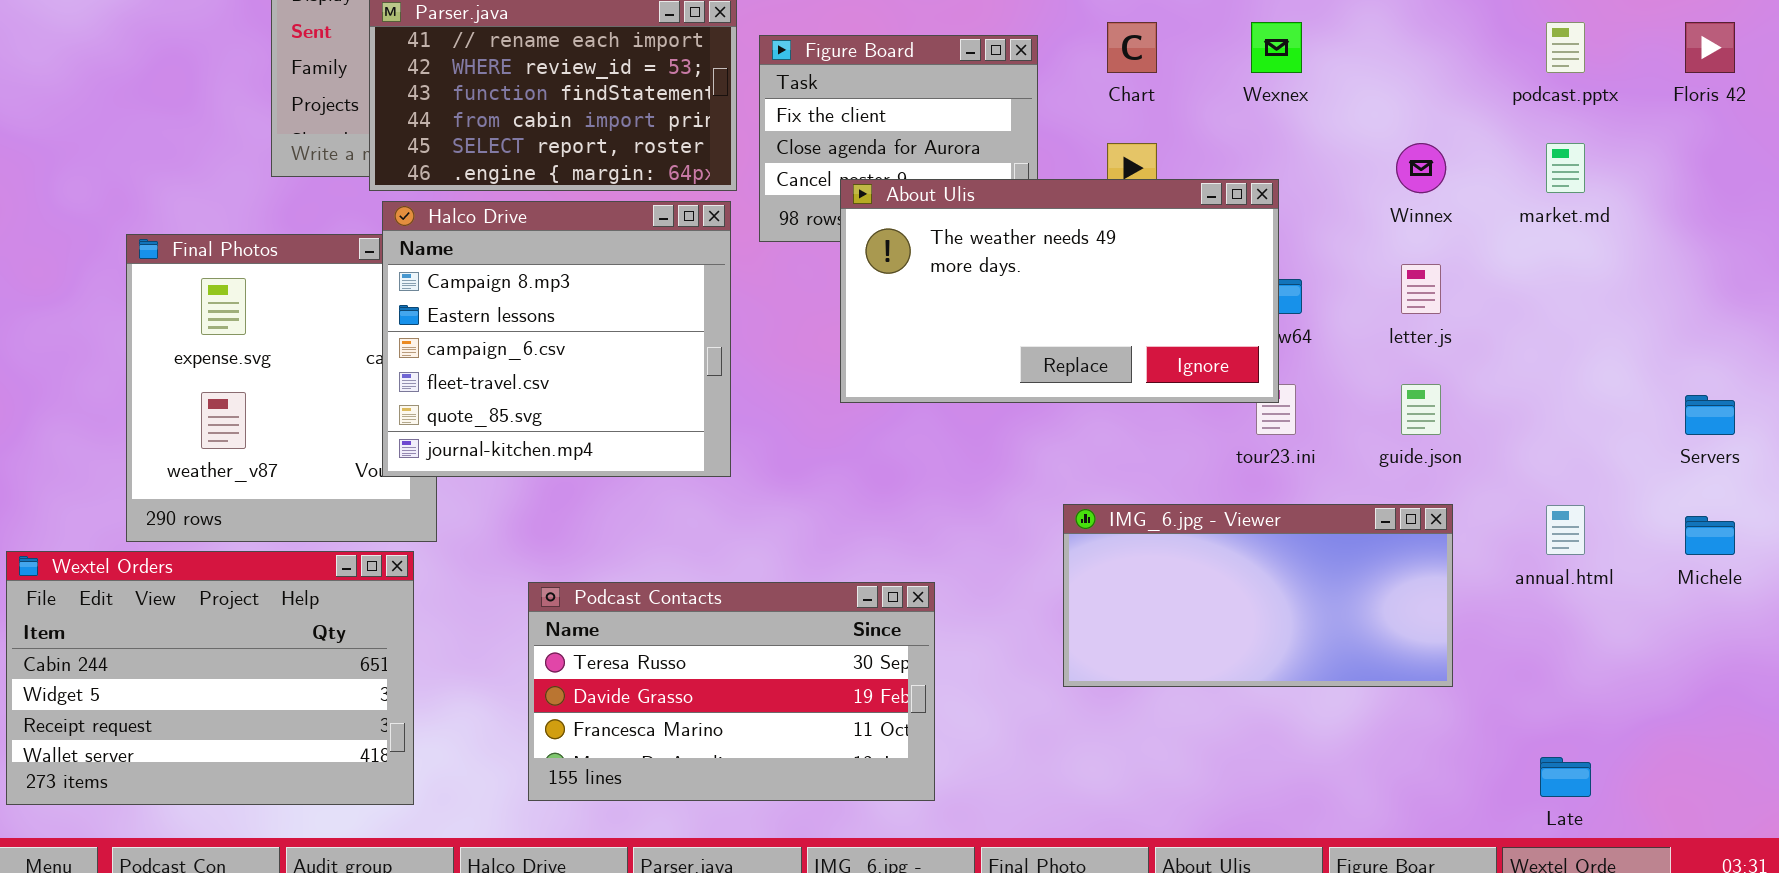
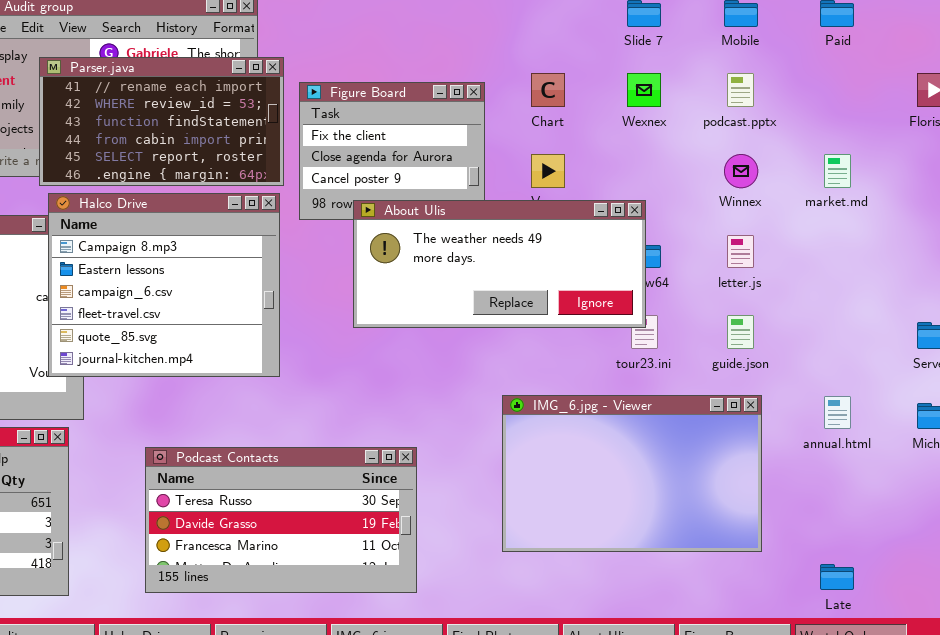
podcast.pptx: [1546,22,1585,73] -> [727,73,754,107], moved
About Ulis: [840,179,1279,403] -> [353,200,646,328], resized
IMG_6.jpg - Viewer: [1063,504,1453,687] -> [502,395,762,552], resized

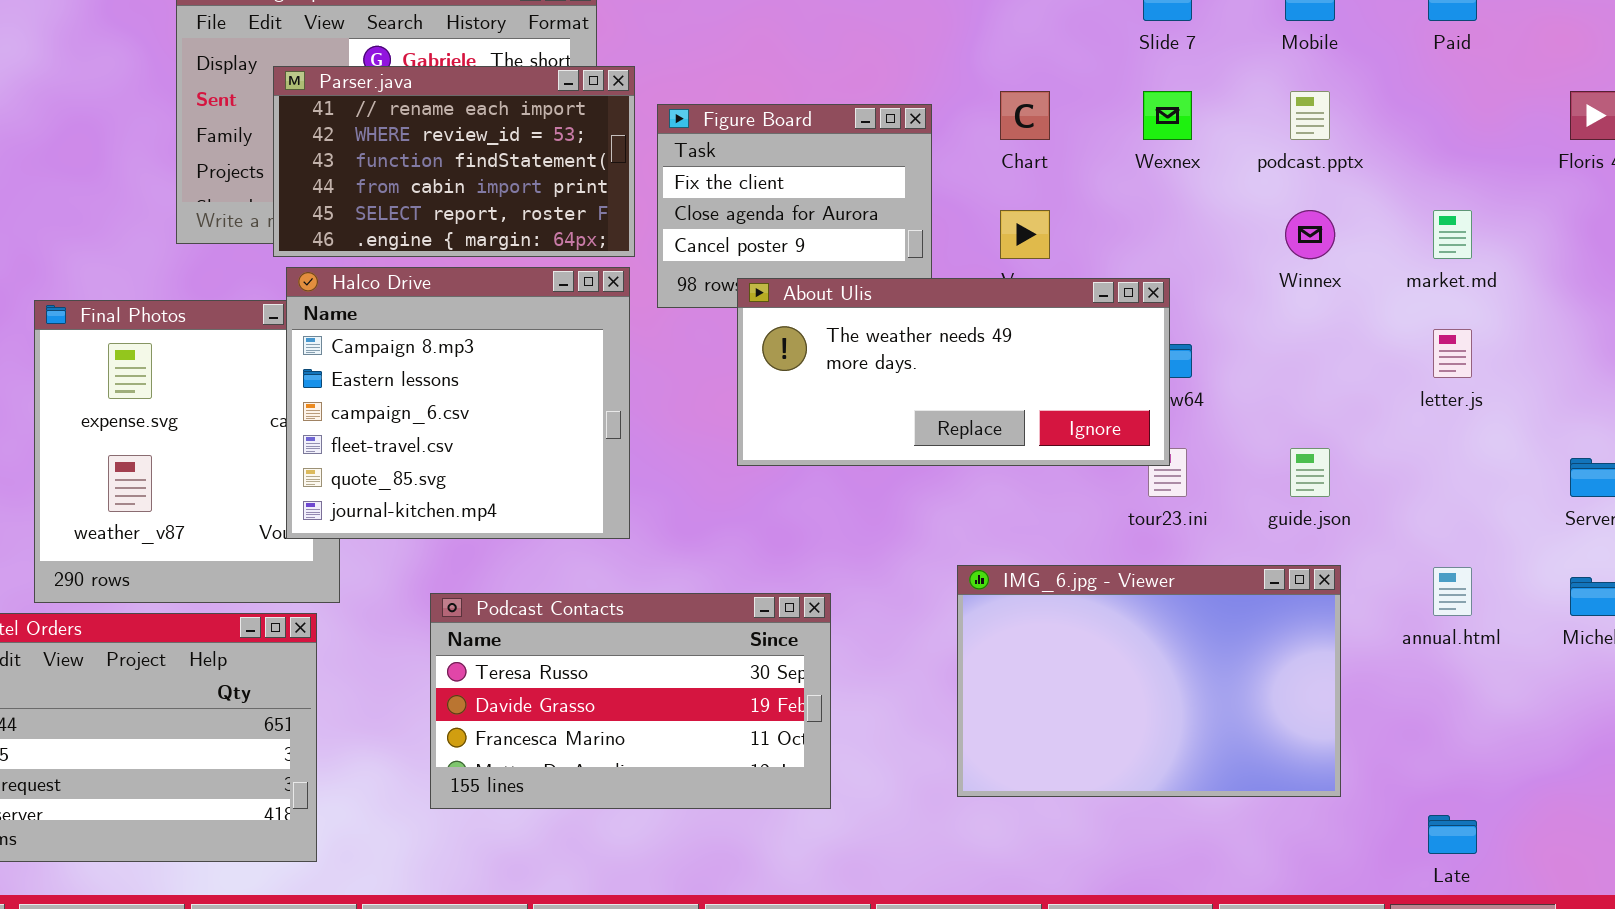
letter.js: [727,235,754,268] -> [1433,329,1472,378], moved
Podcast Contacts: [145,447,417,593] -> [430,593,831,809], moved

